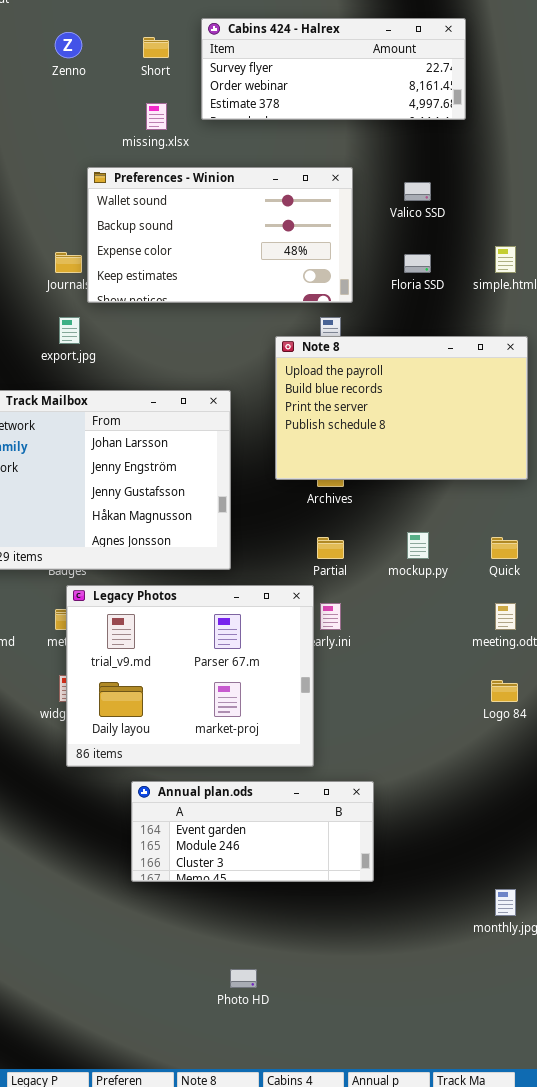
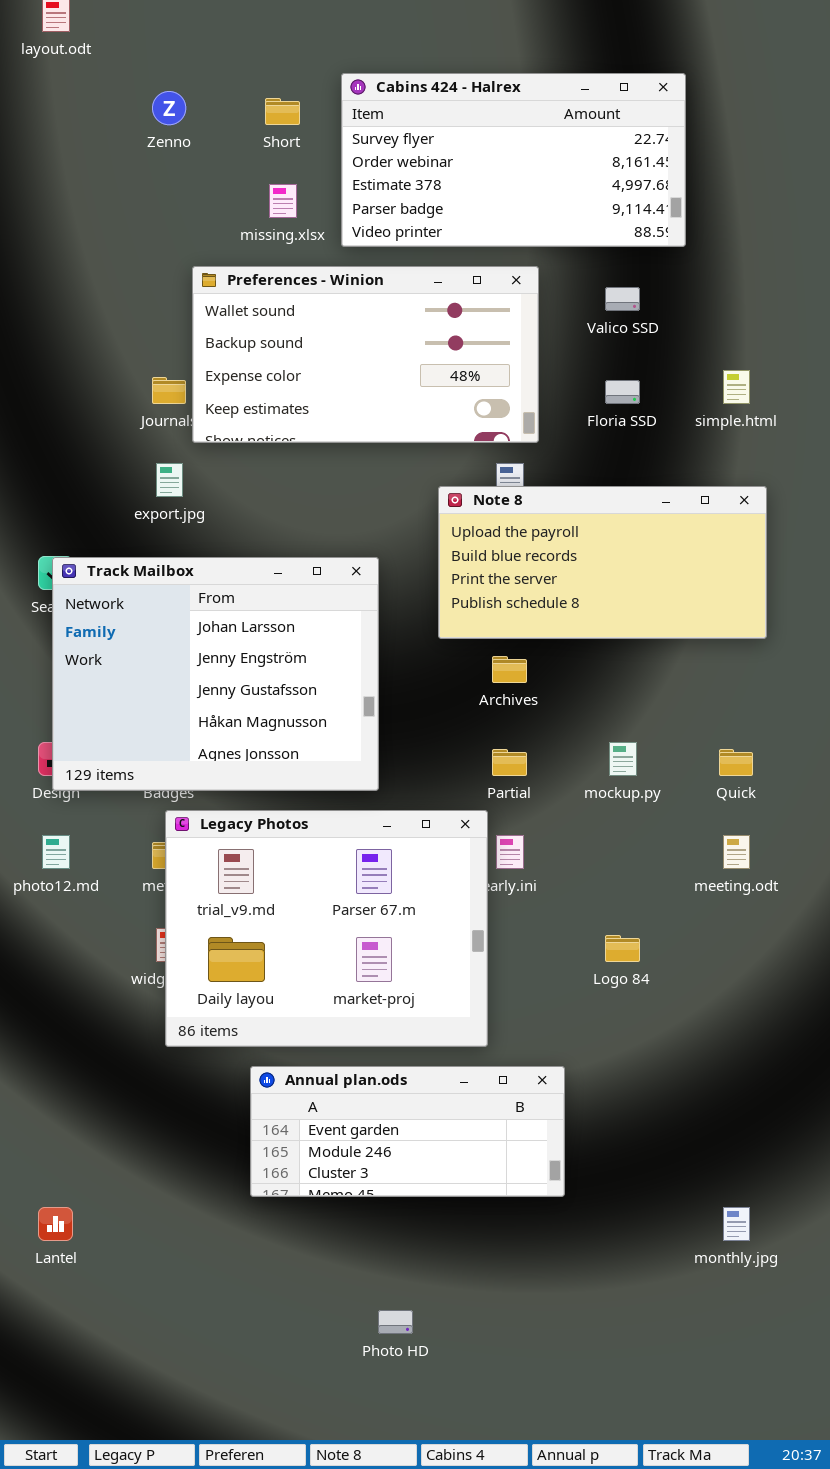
Cabins 424 - Halrex: [201,18,466,120] -> [341,73,686,247], resized
Note 8: [275,336,528,480] -> [438,486,767,639], resized
Logo 84: [491,680,518,702] -> [605,935,640,962], moved

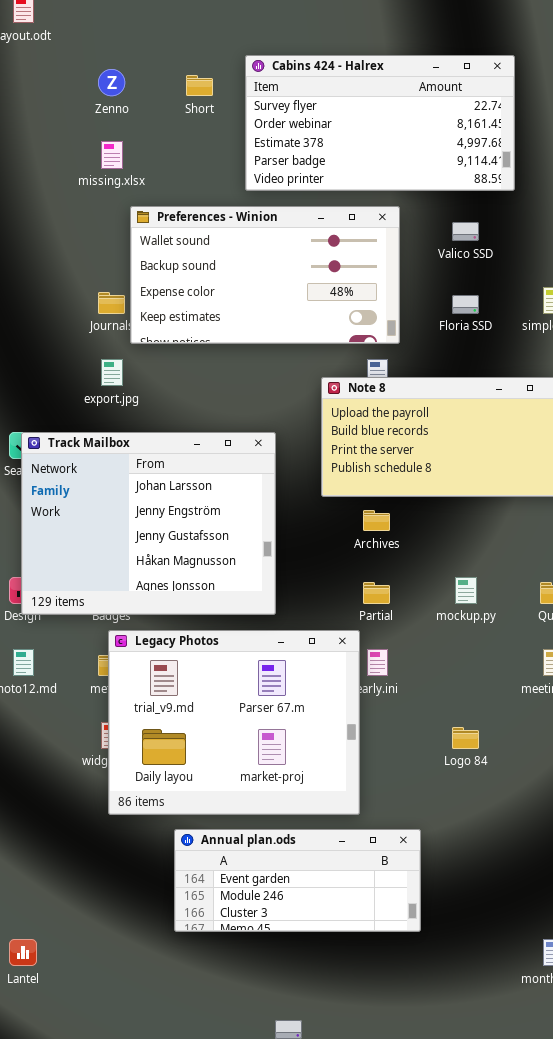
missing.xlsx: [269,184,297,218] -> [101,141,123,169], moved

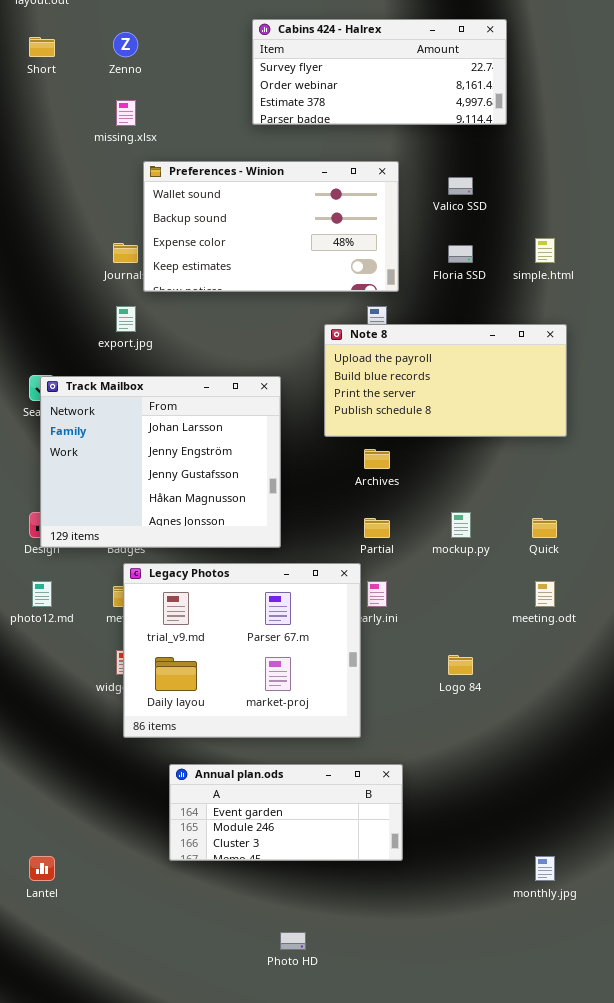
Cabins 424 - Halrex: [245,55,515,191] -> [252,19,507,125], resized
Short: [186,75,213,96] -> [29,37,55,57], moved
Annual plan.ods: [174,829,421,932] -> [169,764,403,861], moved

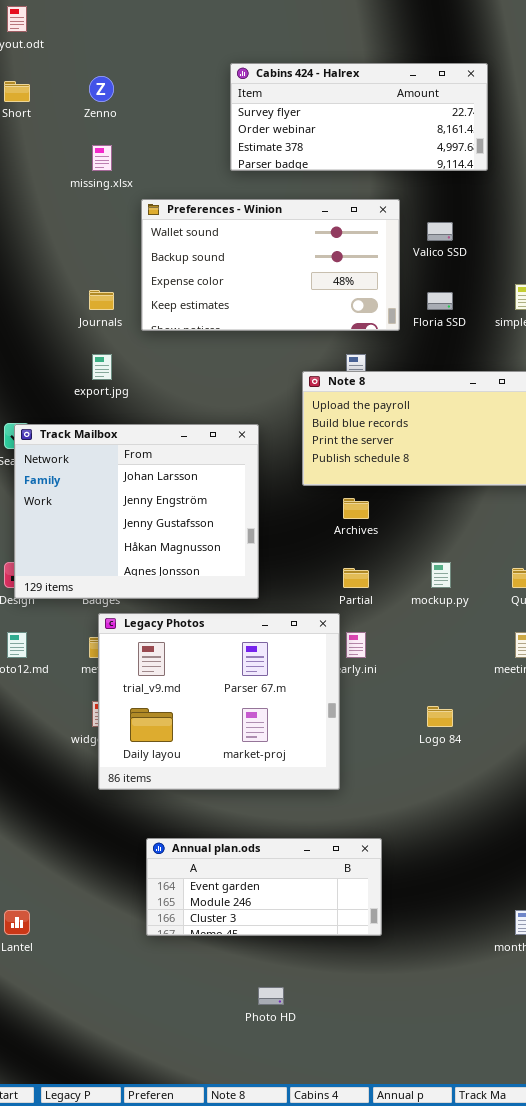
Preferences - Winion: [143,161,399,292] -> [141,199,400,331], moved
Annual plan.ods: [169,764,403,861] -> [146,838,382,936], moved

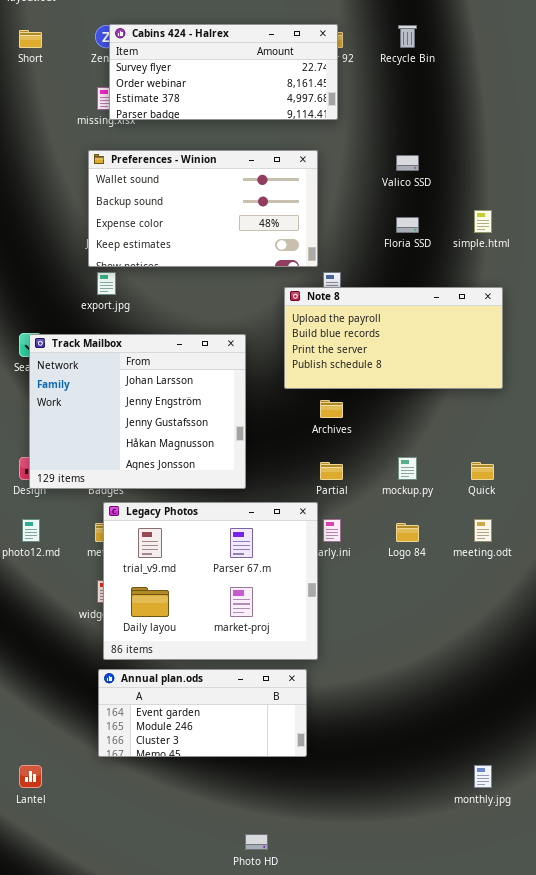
Cabins 424 - Halrex: [230,63,488,171] -> [109,24,338,120], moved
Preferences - Winion: [141,199,400,331] -> [88,150,318,267], moved
Logo 84: [427,706,453,727] -> [396,523,419,542], moved
Annual plan.ods: [146,838,382,936] -> [98,669,307,757], moved

